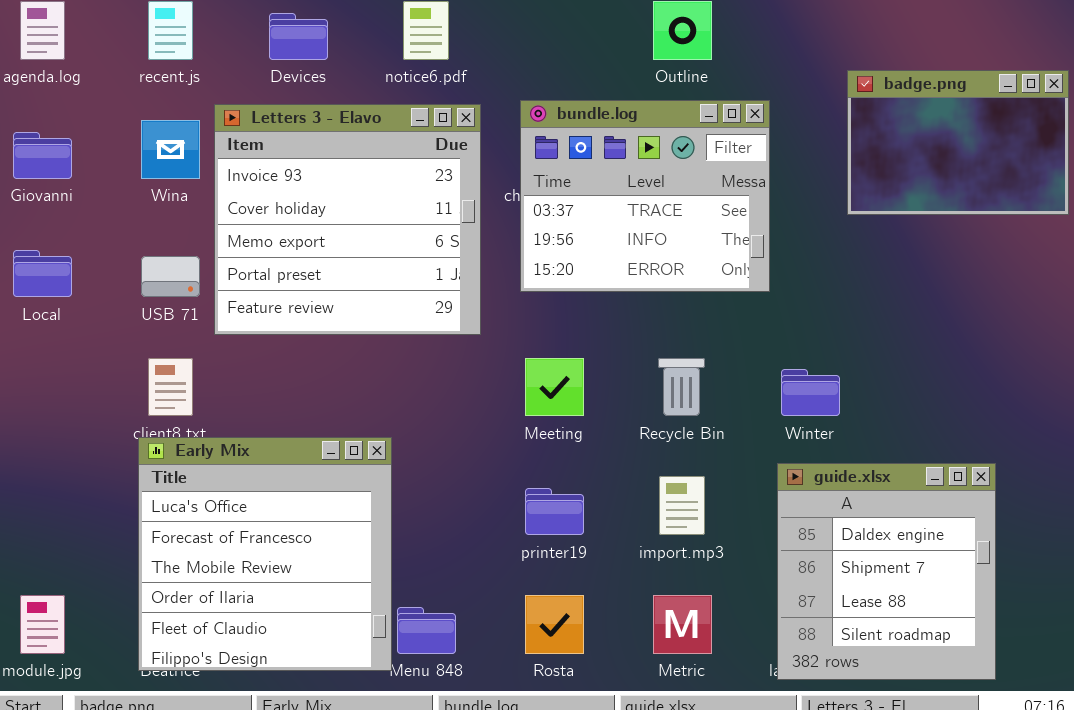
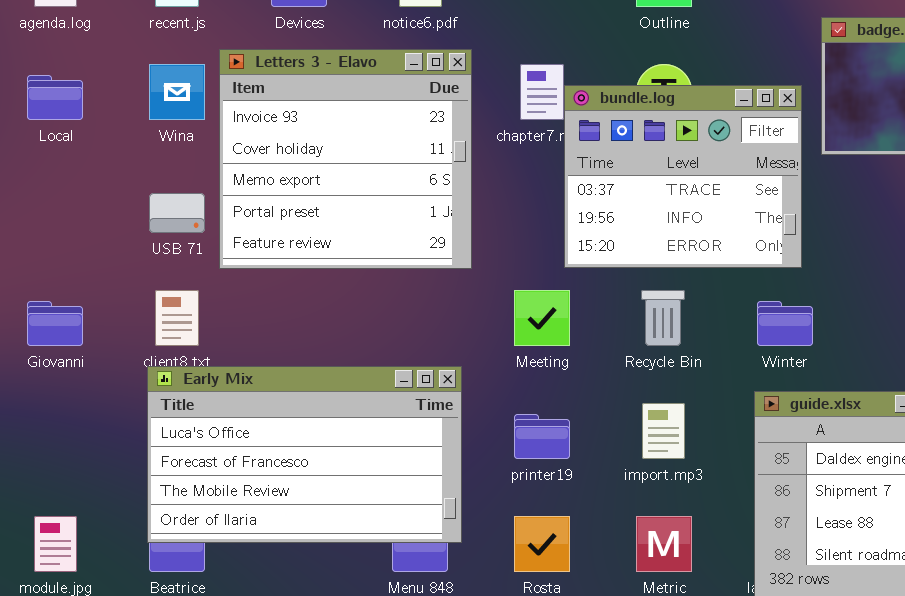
bundle.log: [520,100,770,292] -> [564,85,802,268], moved
Giovanni: [13,132,72,179] -> [27,301,83,346], moved
Local: [13,250,72,297] -> [27,75,83,120], moved
Early Mix: [138,437,392,671] -> [147,366,462,543], resized

